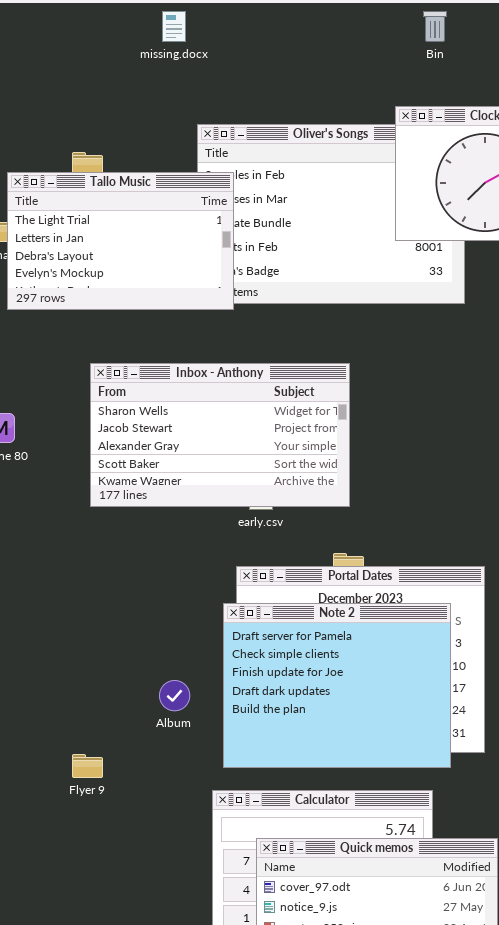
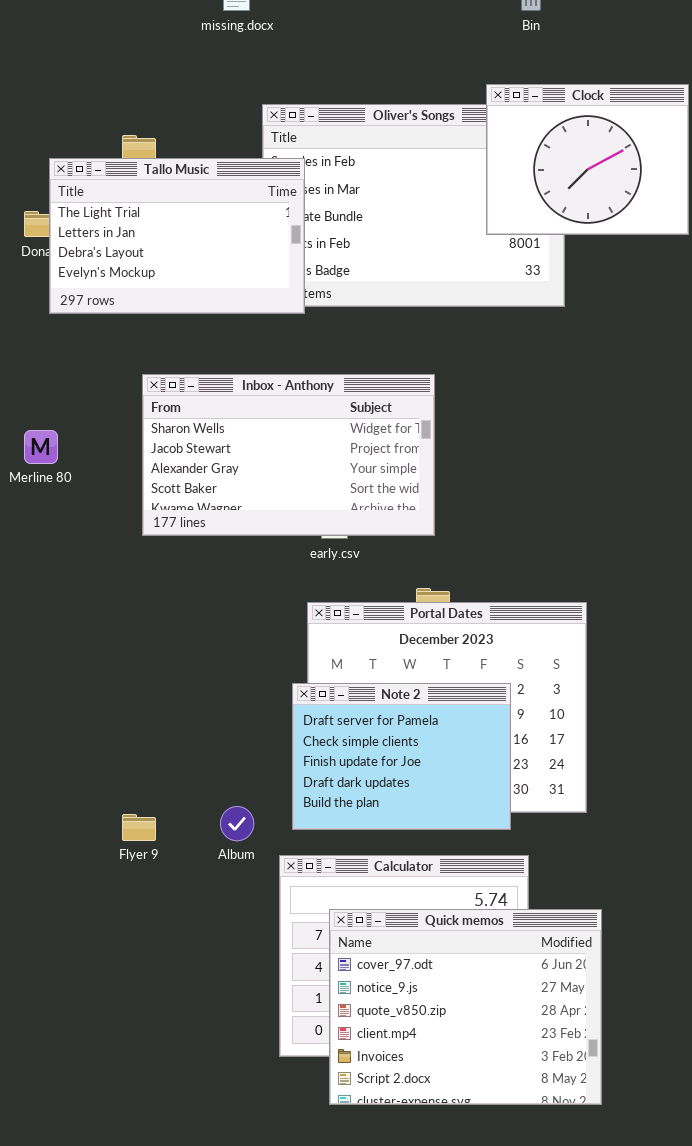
Note 2: [223,603,451,768] -> [292,683,511,830], resized
Album: [159,680,190,711] -> [220,806,254,841], moved

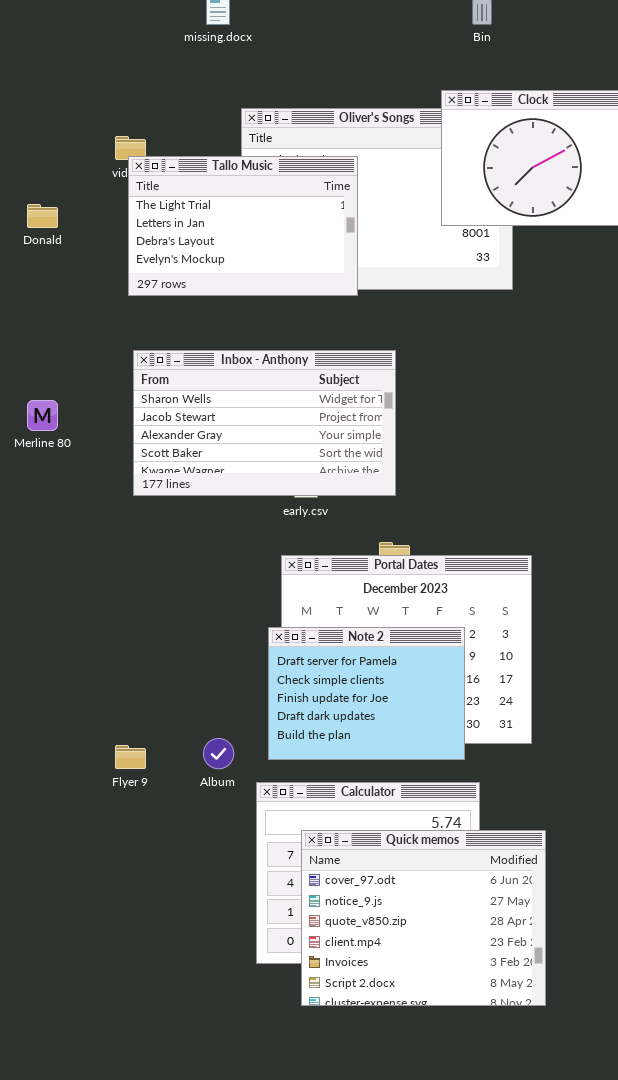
Tallo Music: [49,158,305,314] -> [128,156,358,296], moved

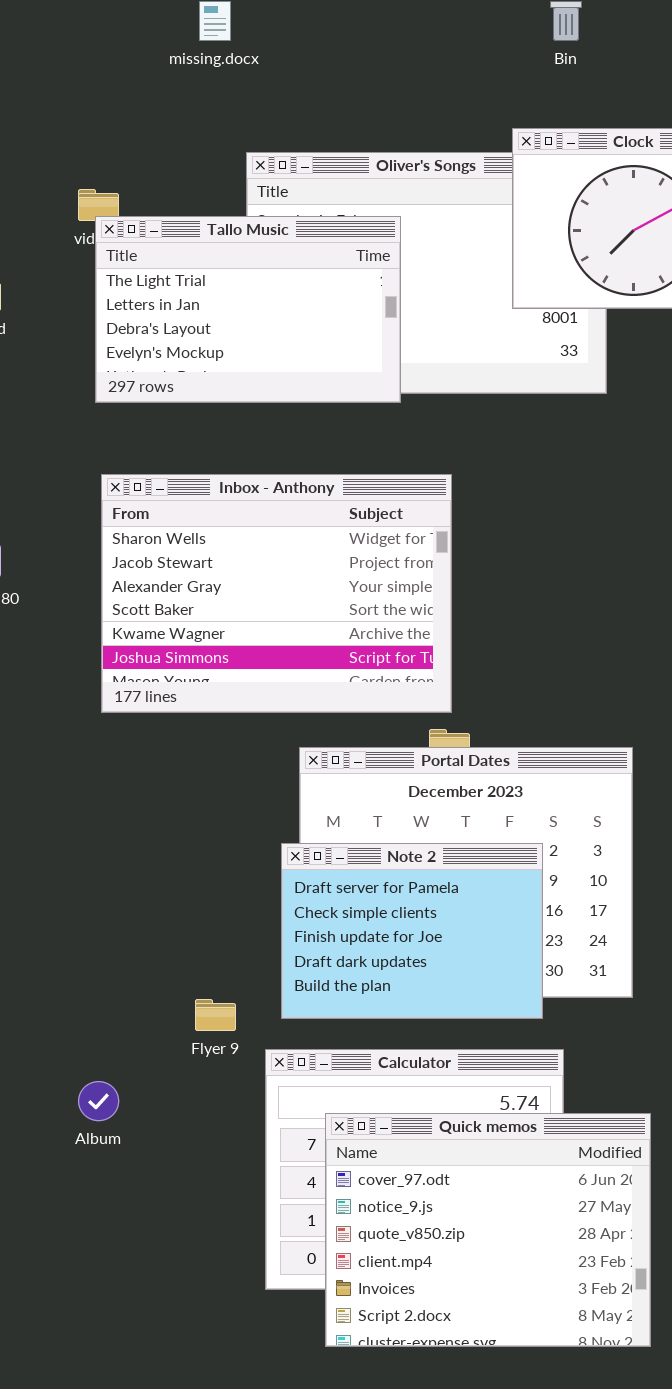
Inbox - Anthony: [133,350,396,496] -> [101,474,452,713], resized
Album: [203,738,234,769] -> [78,1081,119,1121], moved
Flyer 9: [115,745,146,769] -> [195,999,236,1031], moved

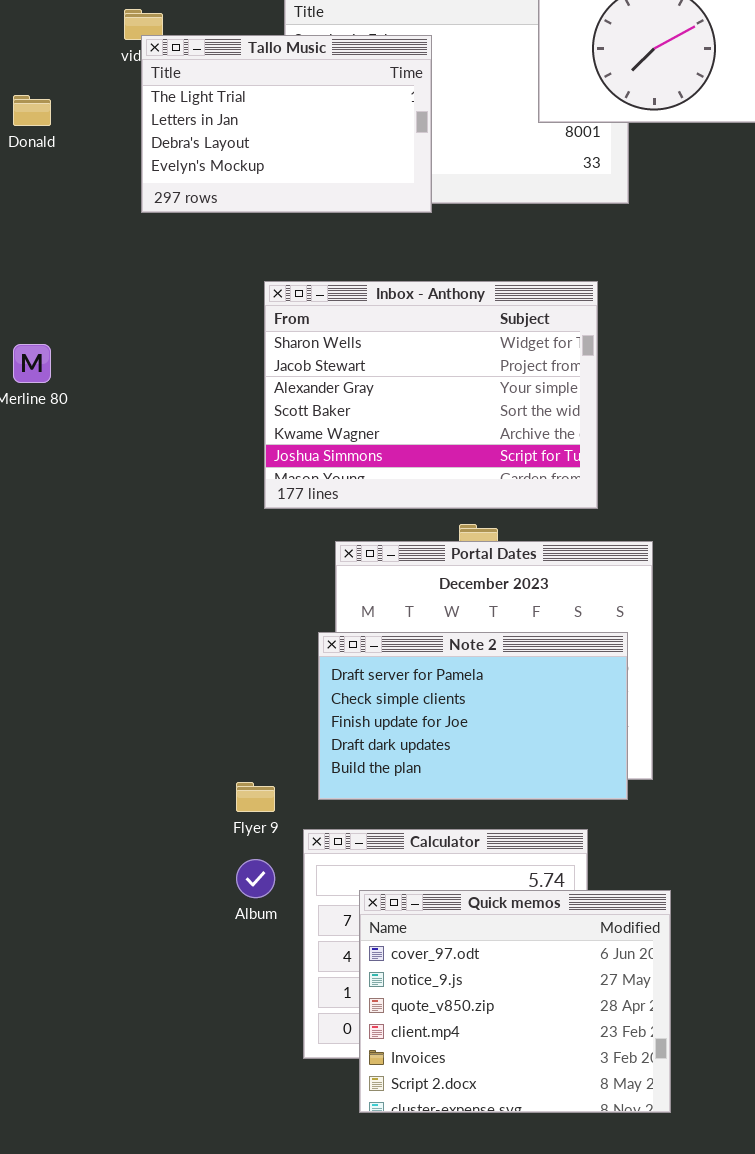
Inbox - Anthony: [101,474,452,713] -> [264,281,598,509], moved
Note 2: [281,843,543,1019] -> [318,632,628,800], resized
Album: [78,1081,119,1121] -> [236,859,275,898], moved

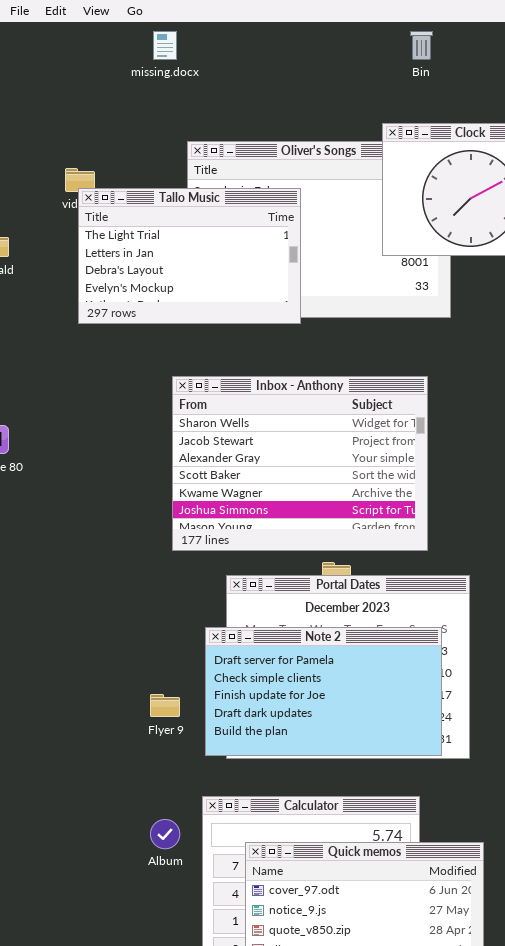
Note 2: [318,632,628,800] -> [205,627,442,756], moved
Flyer 9: [236,782,275,812] -> [150,694,180,717], moved

